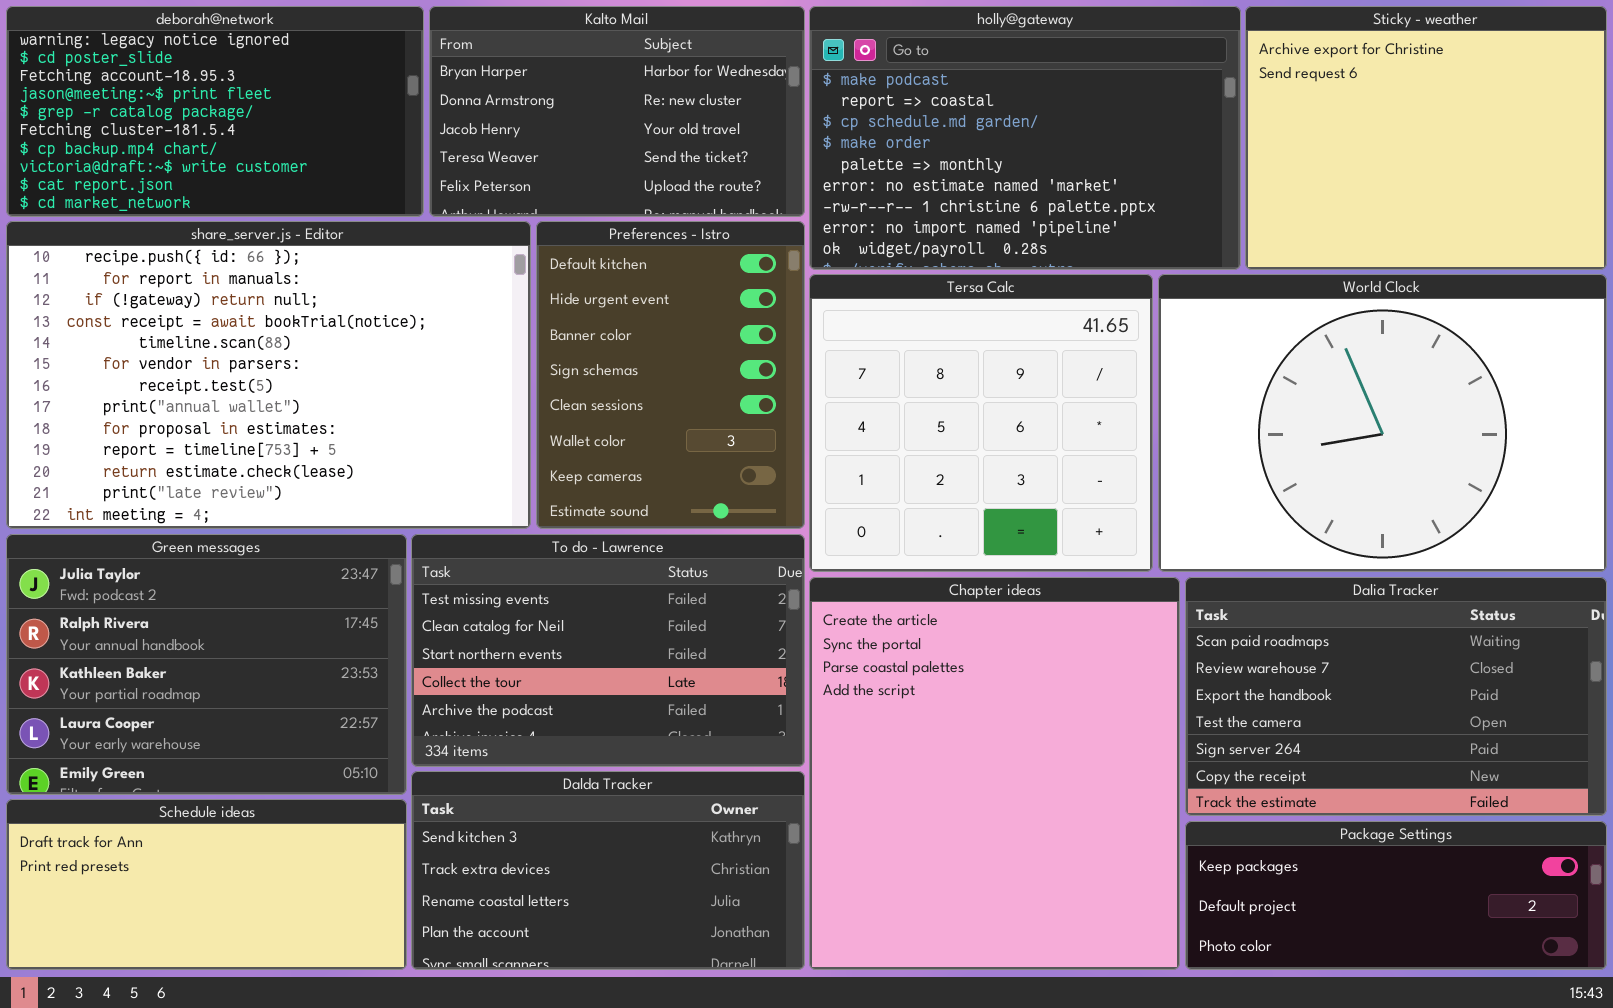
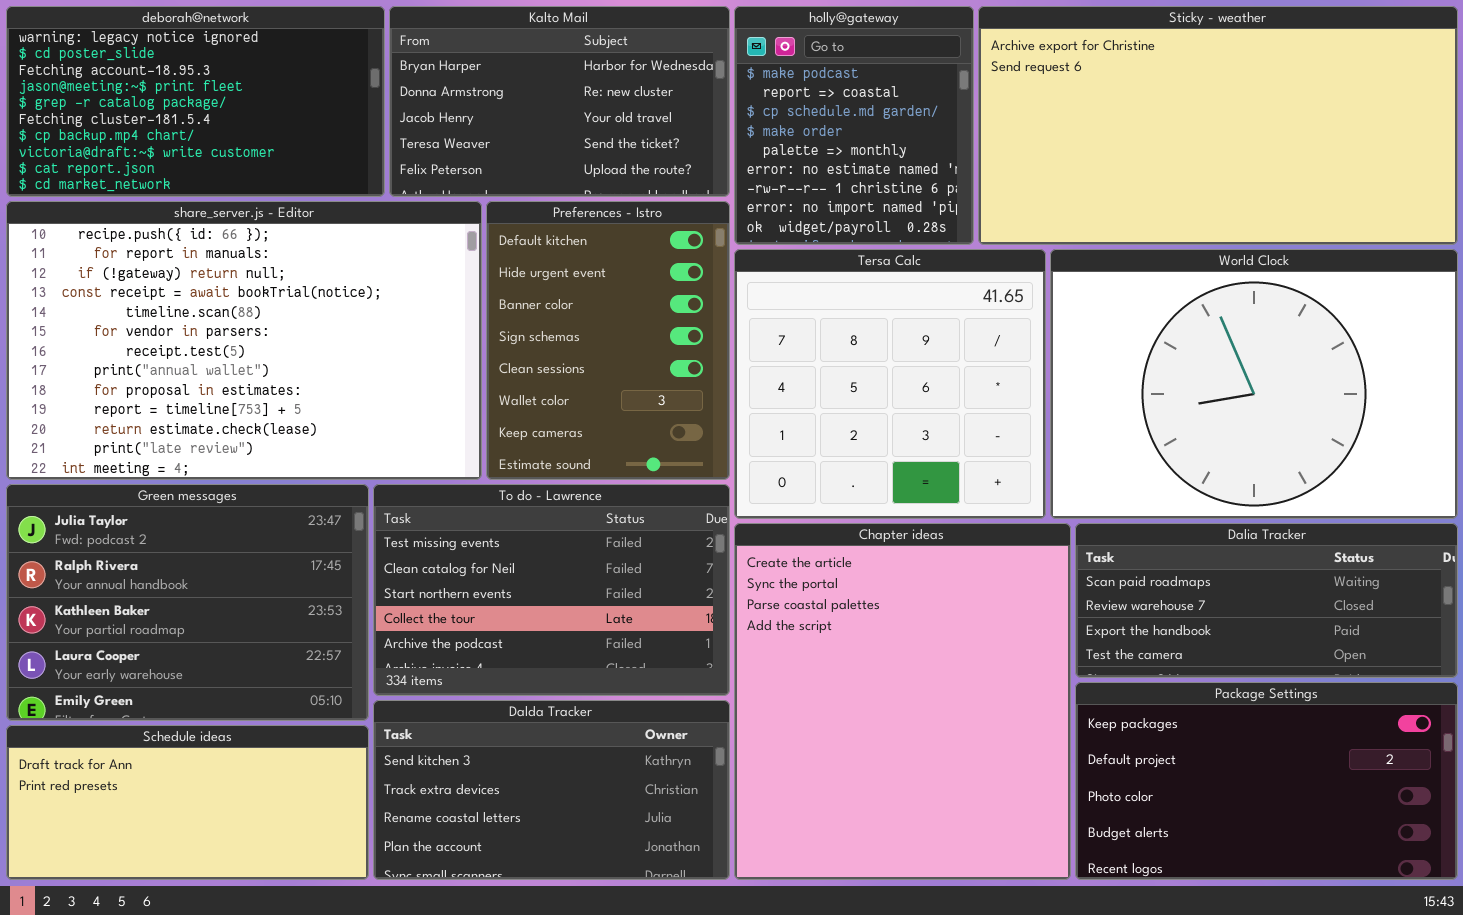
holly@gateway: [809,6,1241,270] -> [734,6,974,245], resized
Sticky - weather: [1245,6,1607,270] -> [978,6,1458,245], resized
Dalia Tracker: [1185,577,1607,816] -> [1075,523,1458,678], resized
Package Settings: [1185,821,1607,970] -> [1075,682,1458,880], resized

